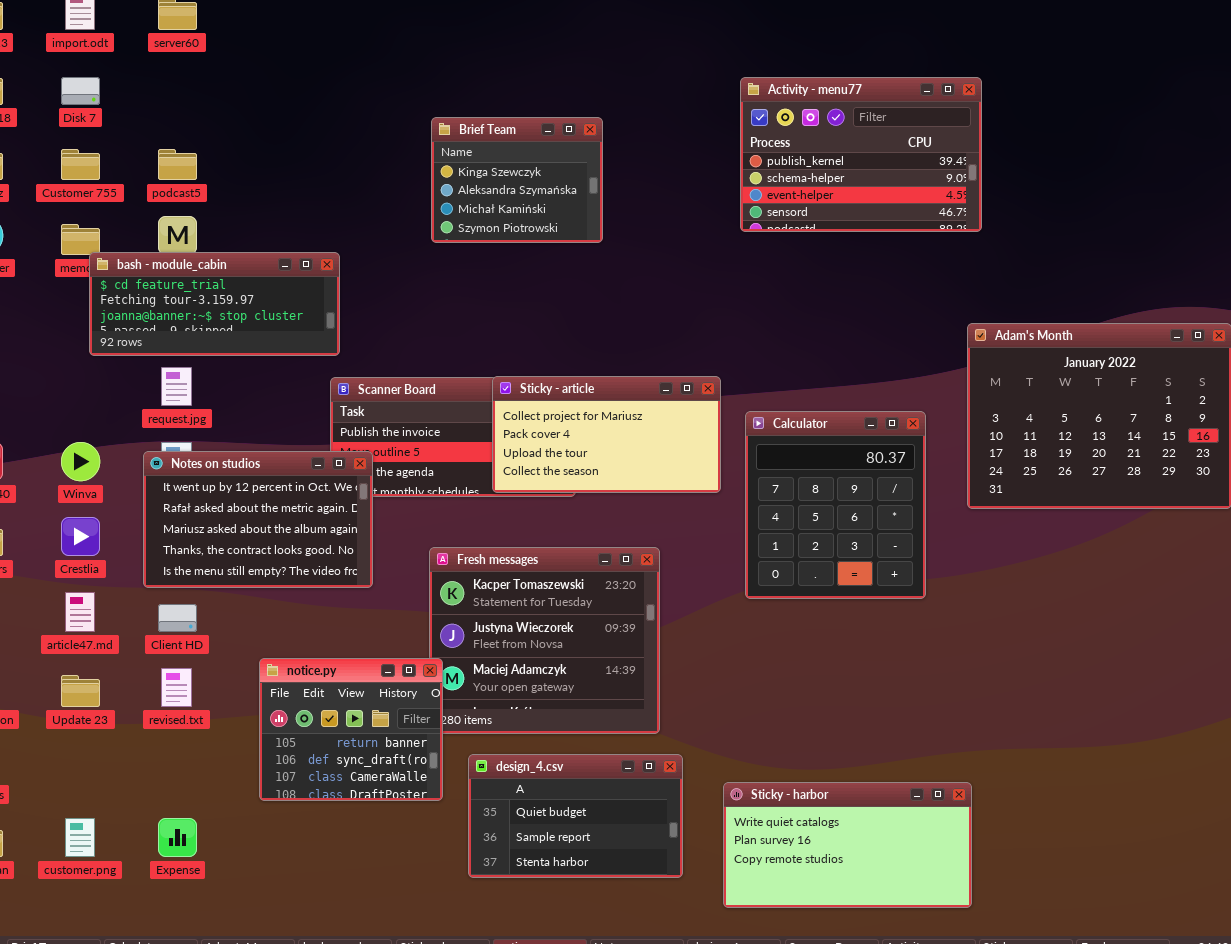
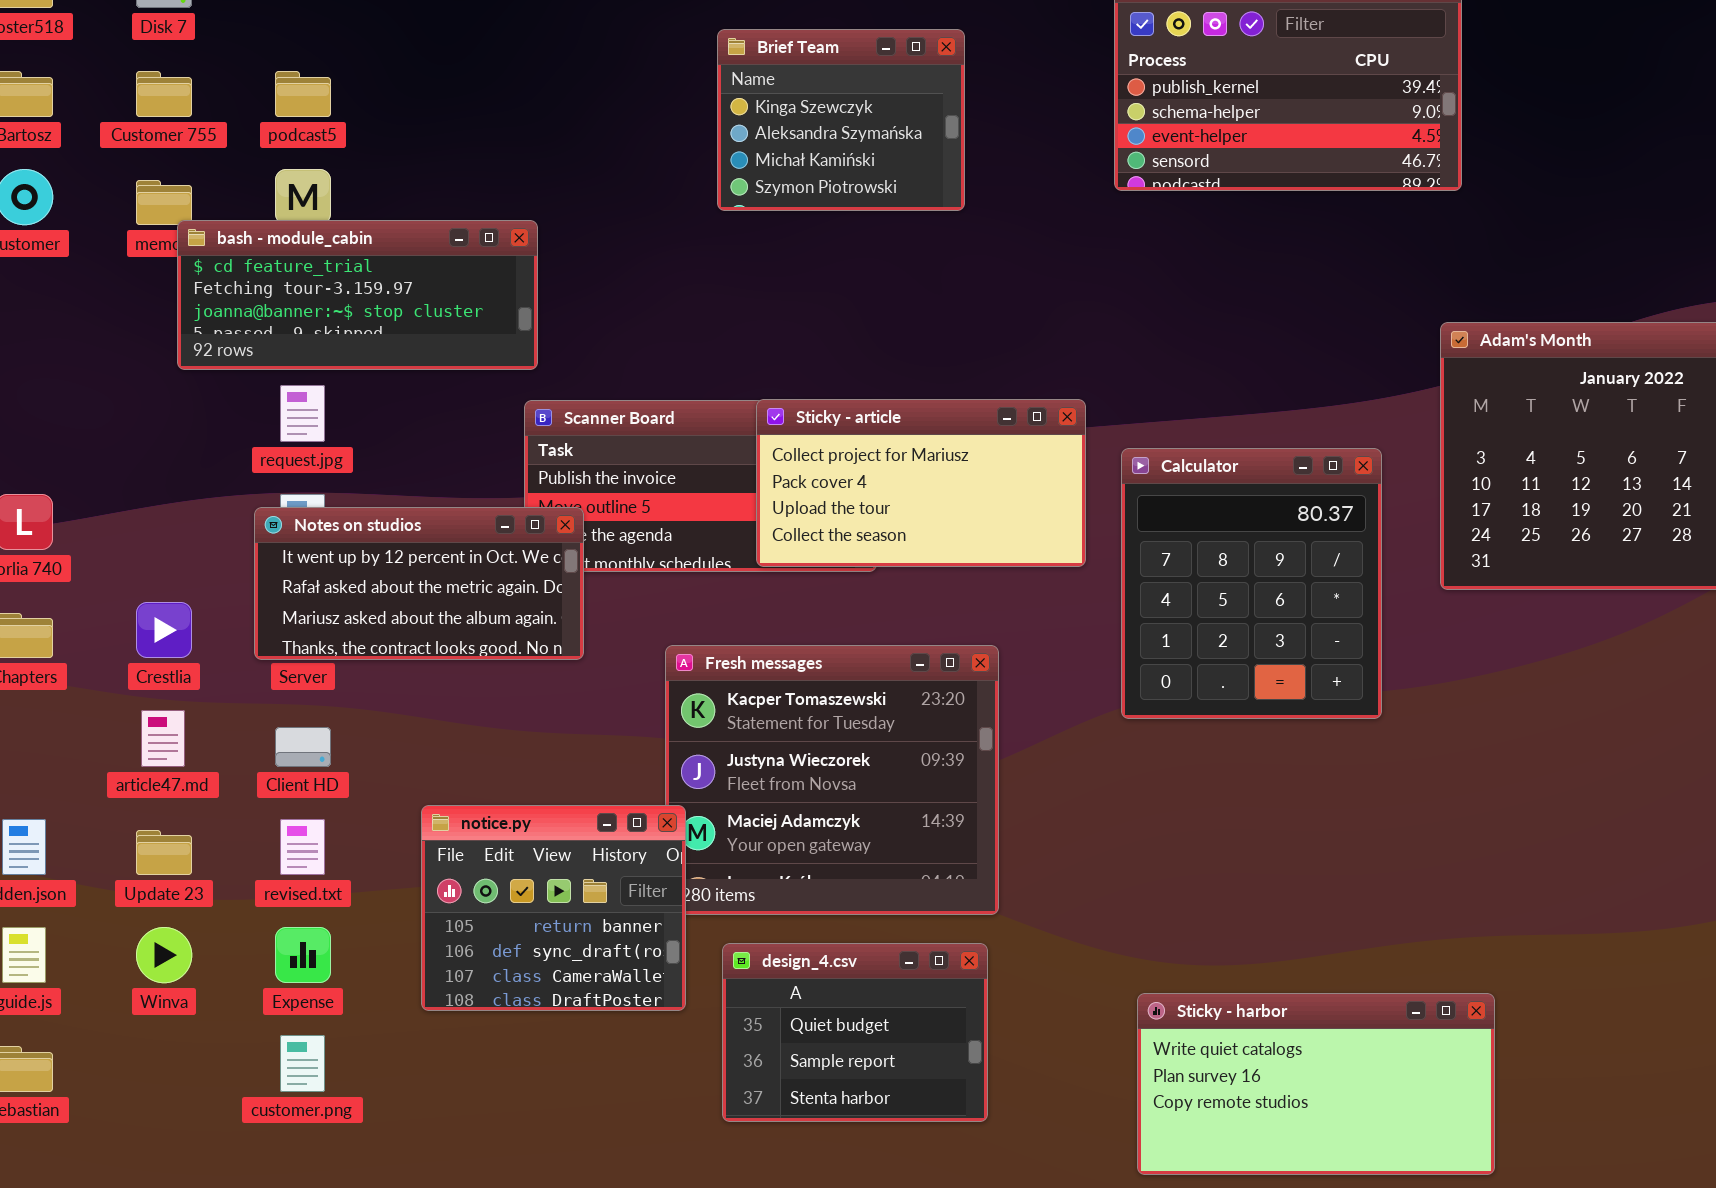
Brief Team: [431,117,603,243] -> [717,29,965,211], moved
Winva: [61,442,100,481] -> [136,927,192,983], moved
Notes on studios: [143,451,373,588] -> [254,507,584,660], resized
design_4.csv: [468,754,683,878] -> [722,943,988,1122], resized
Sticky - harbor: [723,782,972,908] -> [1137,993,1495,1175], moved
customer.png: [65,818,95,857] -> [280,1035,325,1092], moved
Expense: [158,818,197,857] -> [275,927,331,983], moved

